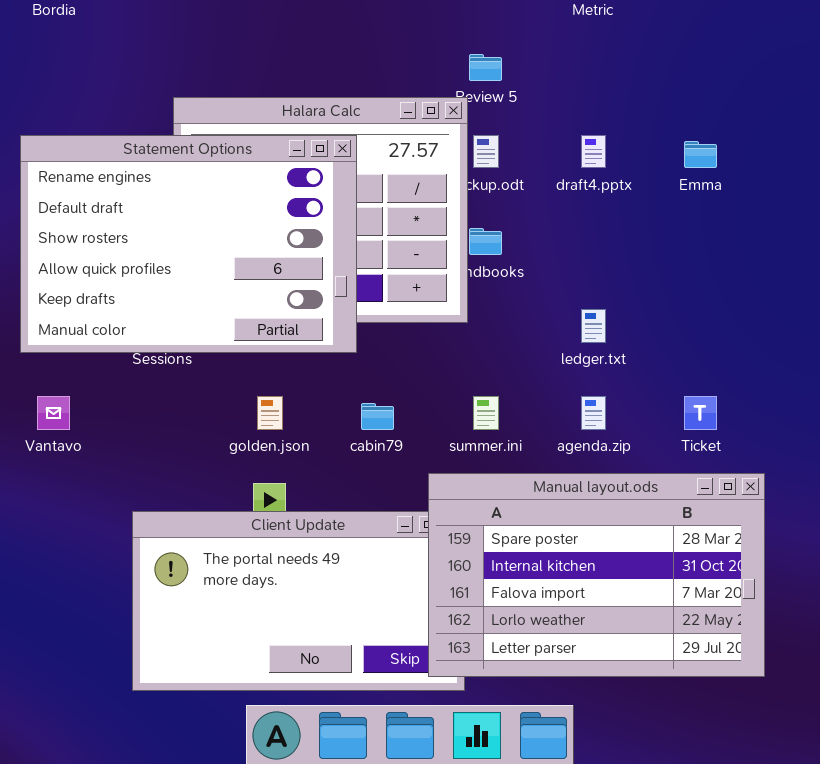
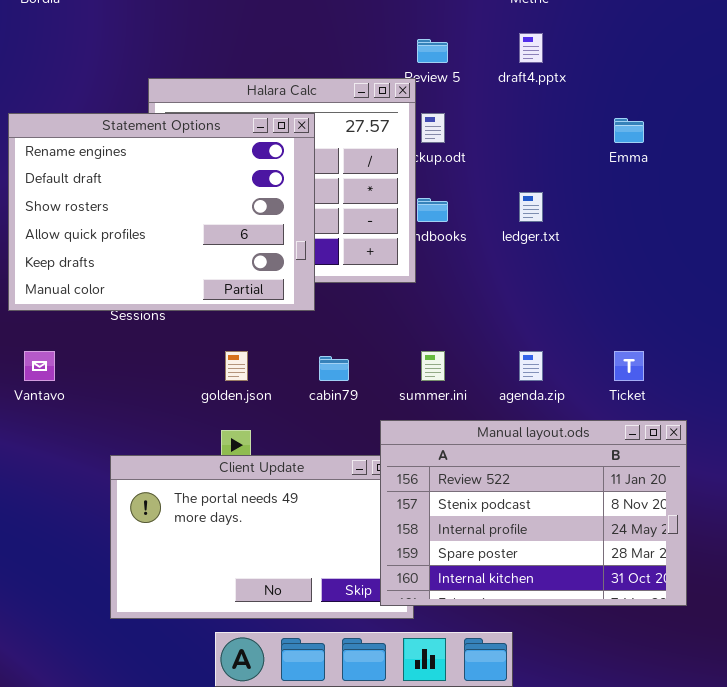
draft4.pptx: [581,135,606,168] -> [519,33,543,63], moved
ledger.txt: [581,309,606,343] -> [519,192,543,222], moved
Manual layout.ods: [428,473,765,677] -> [380,420,687,606], scrolled up 3 rows

